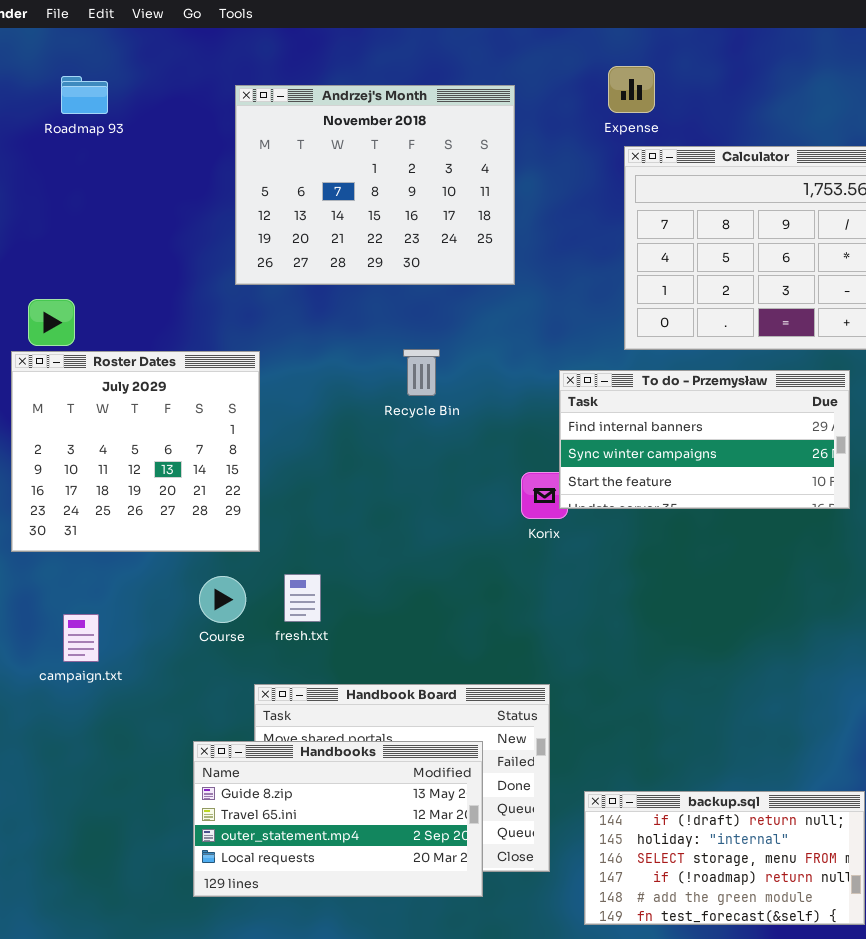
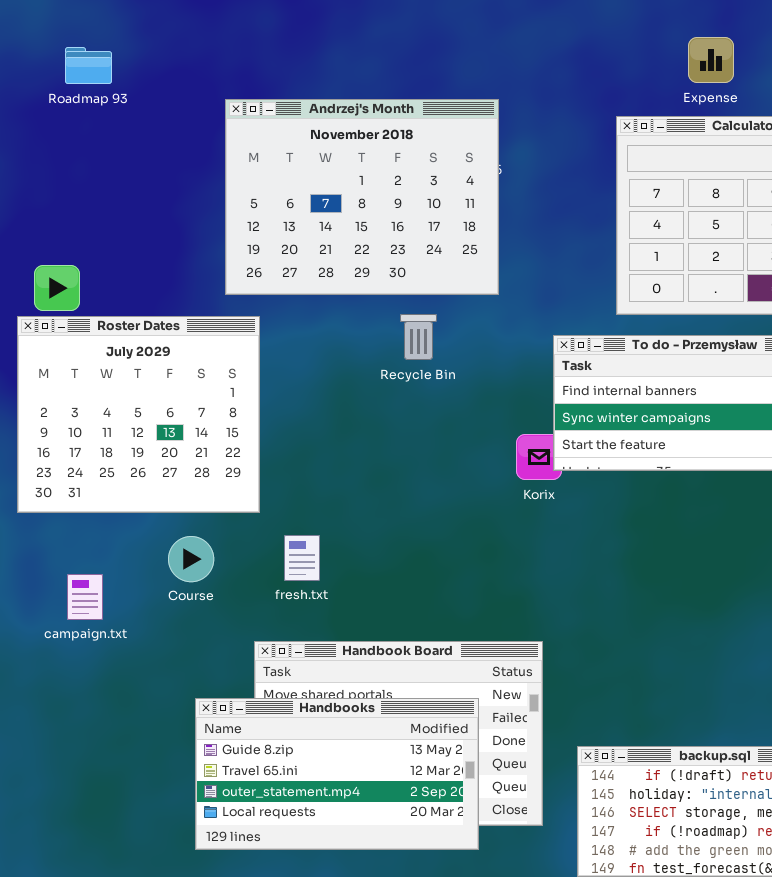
Expense: [608,66,655,113] -> [688,37,734,83], moved
Andrzej's Month: [235,85,515,285] -> [225,99,499,295], moved
Course: [199,576,246,623] -> [168,536,214,582], moved

